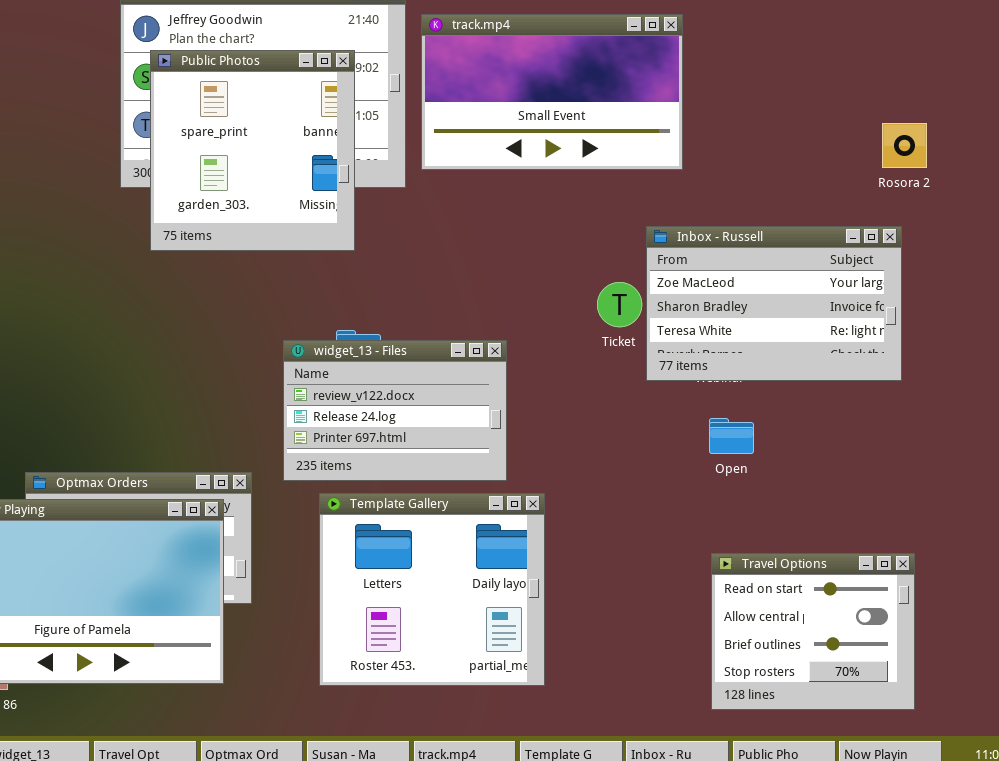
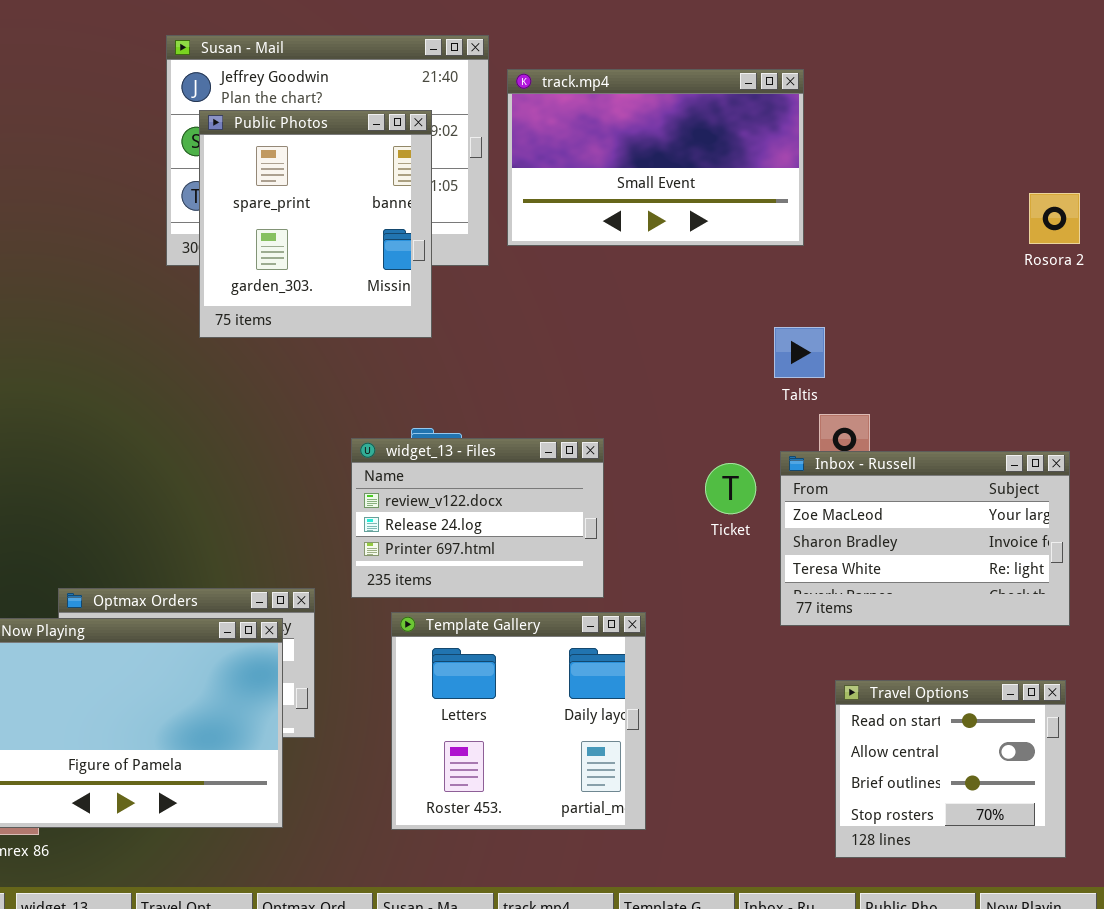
Inbox - Russell: [646,226,902,381] -> [780,451,1070,626], moved
Ticket: [597,282,642,327] -> [705,463,756,514], moved

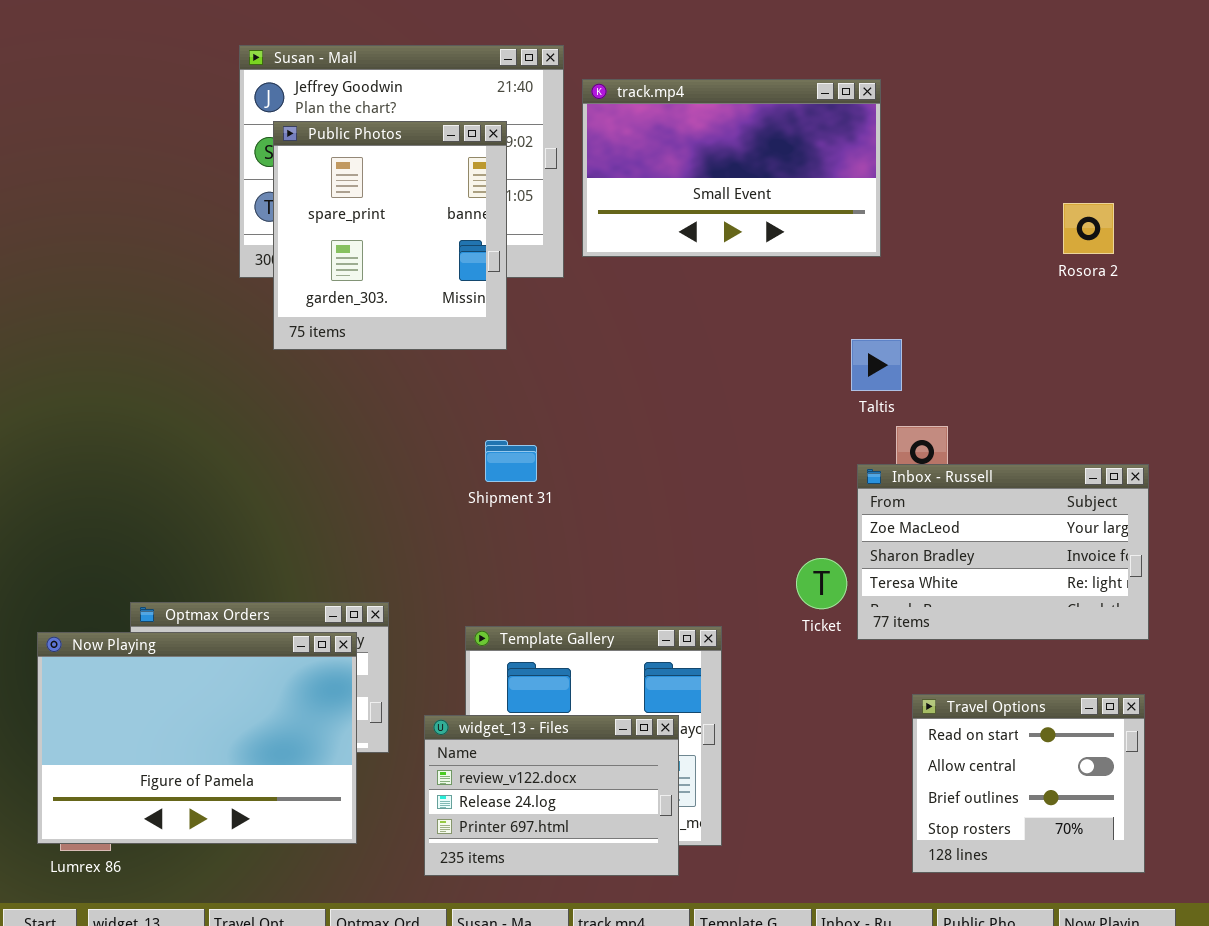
Rosora 2: [1029,193,1080,244] -> [1063,203,1114,254], moved
widget_13 - Files: [351,438,604,598] -> [424,715,679,876], moved
Ticket: [705,463,756,514] -> [796,558,847,609], moved

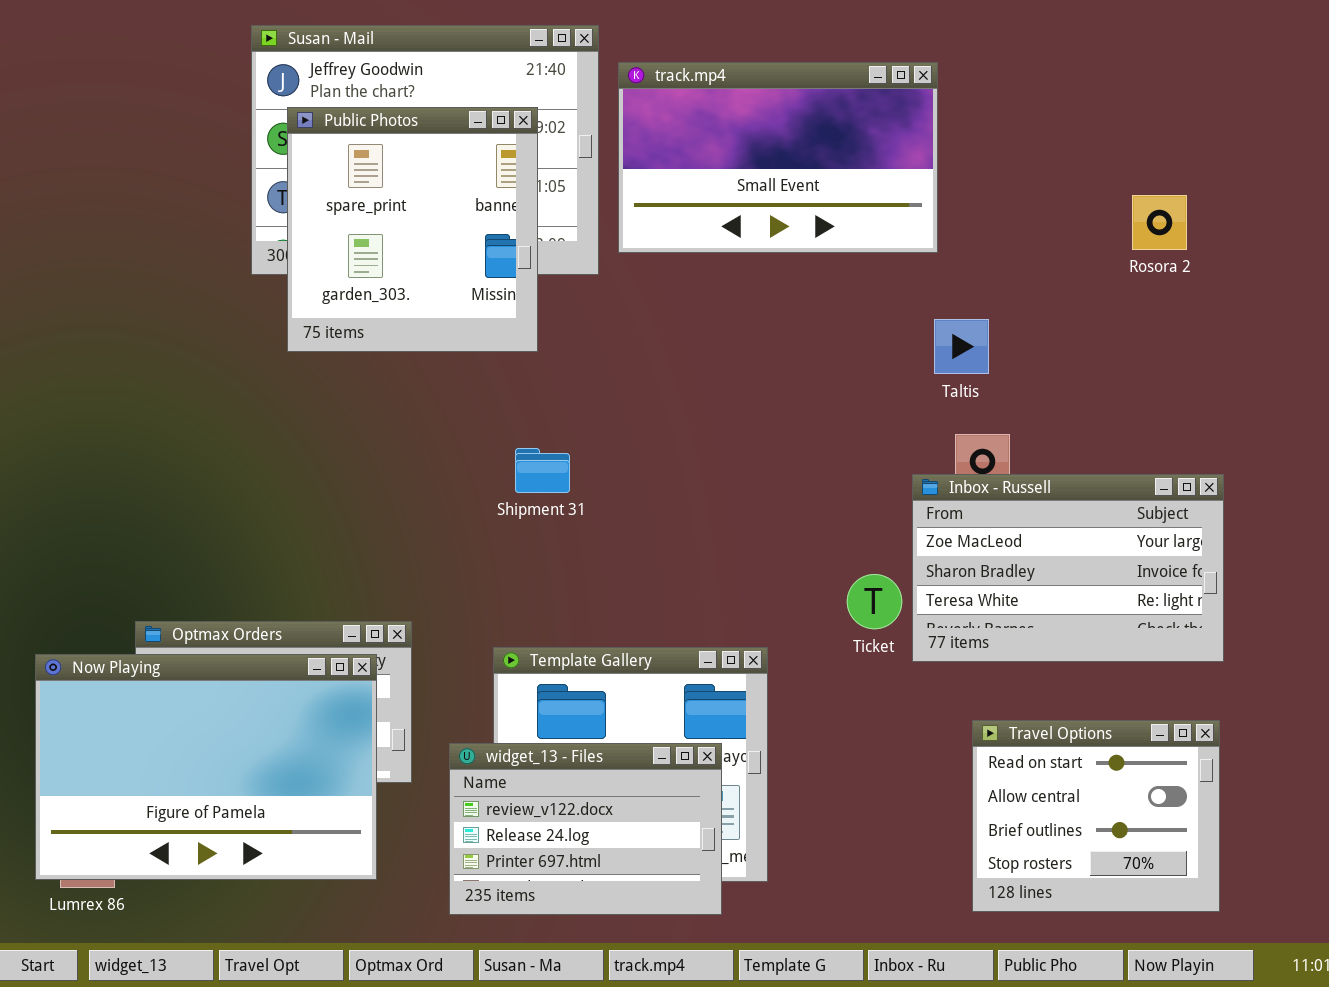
Taltis: [851,339,902,391] -> [934,319,989,374], moved

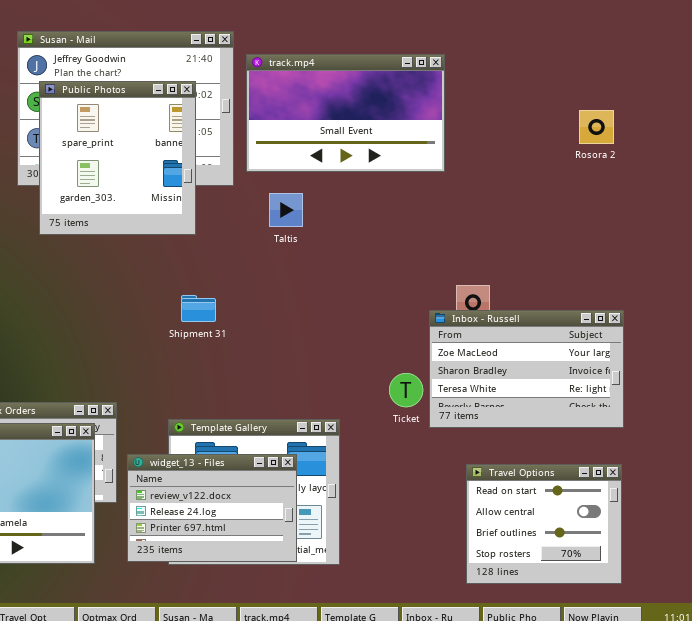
Rosora 2: [1132,195,1187,250] -> [579,110,614,144], moved
Taltis: [934,319,989,374] -> [269,193,303,227], moved
widget_13 - Files: [449,743,722,915] -> [127,454,297,562], moved

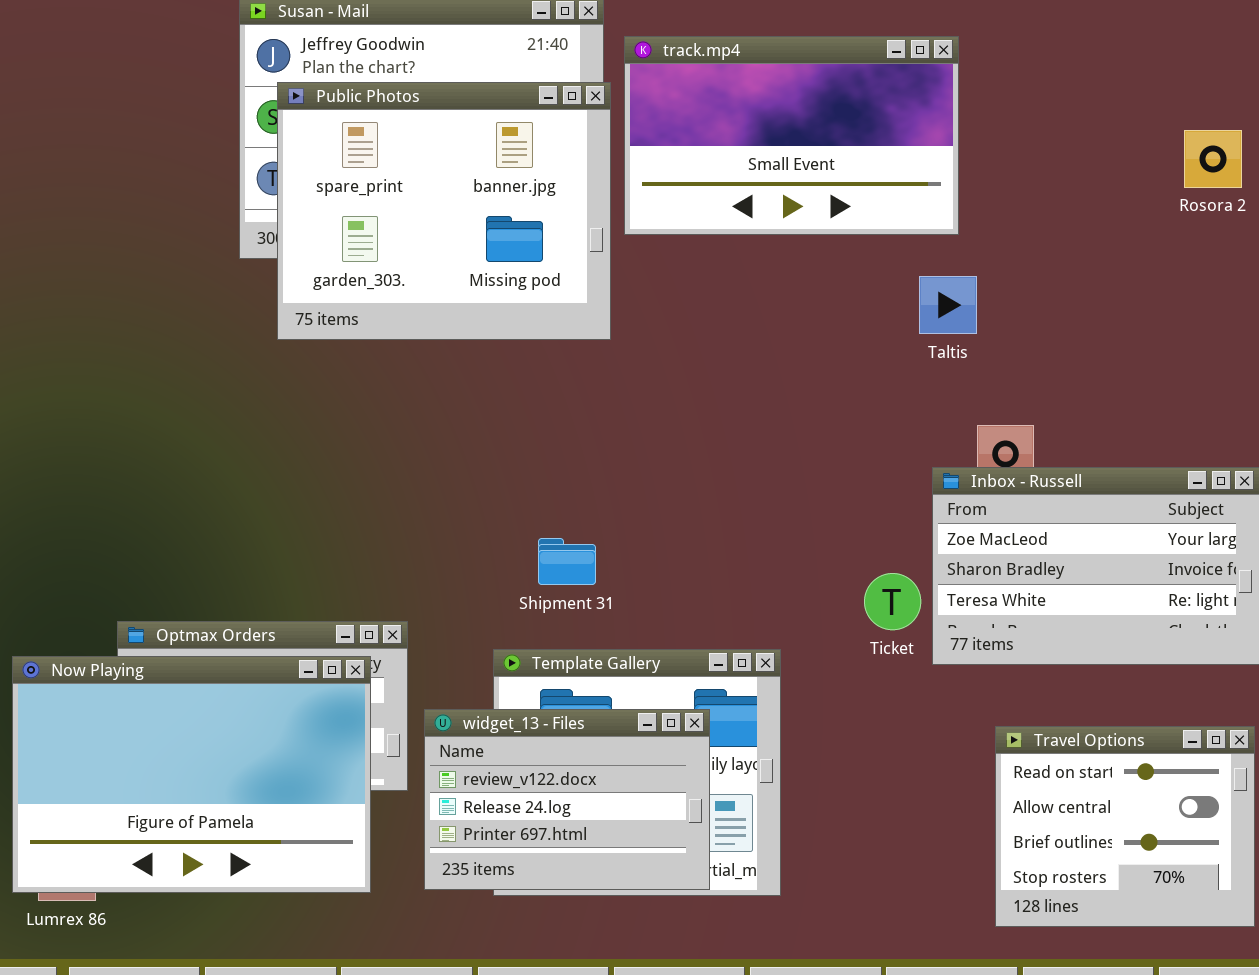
Public Photos: [39,81,196,235] -> [277,82,611,340], resized
Taltis: [269,193,303,227] -> [919,276,977,334], moved
Shipment 31: [181,295,216,322] -> [538,538,596,585], moved

